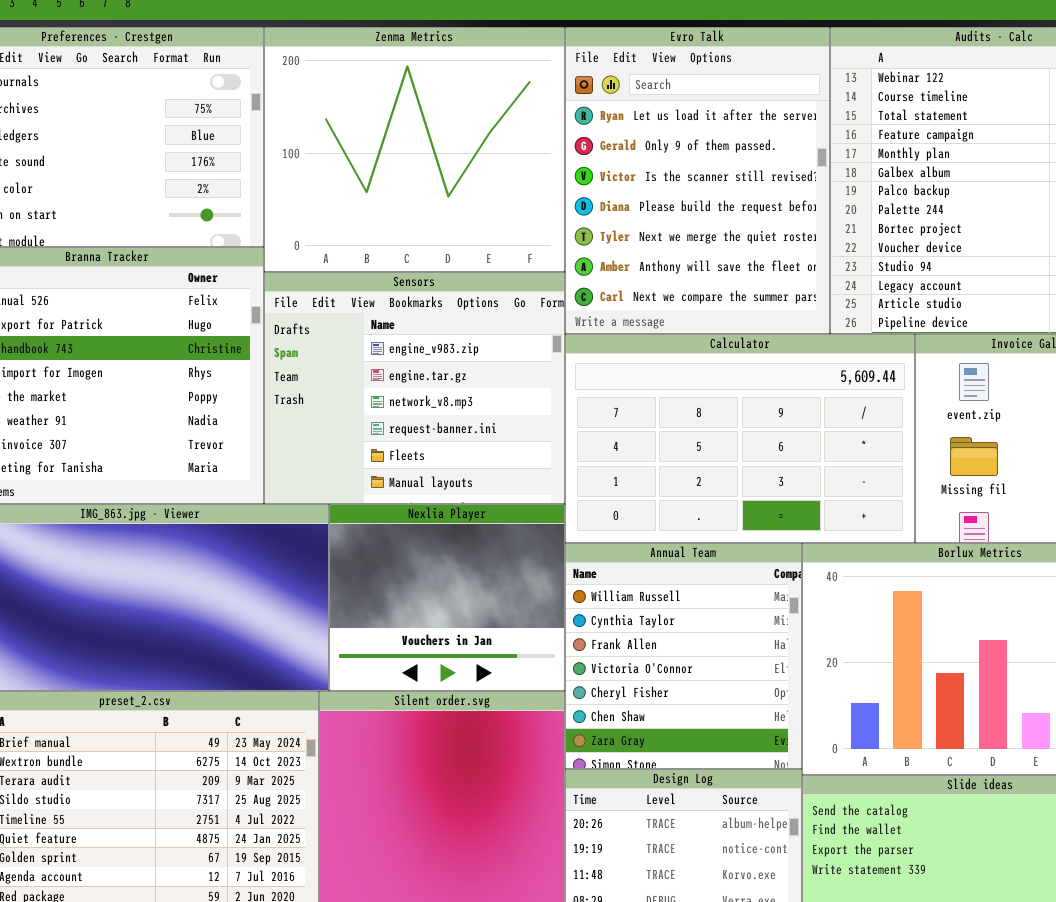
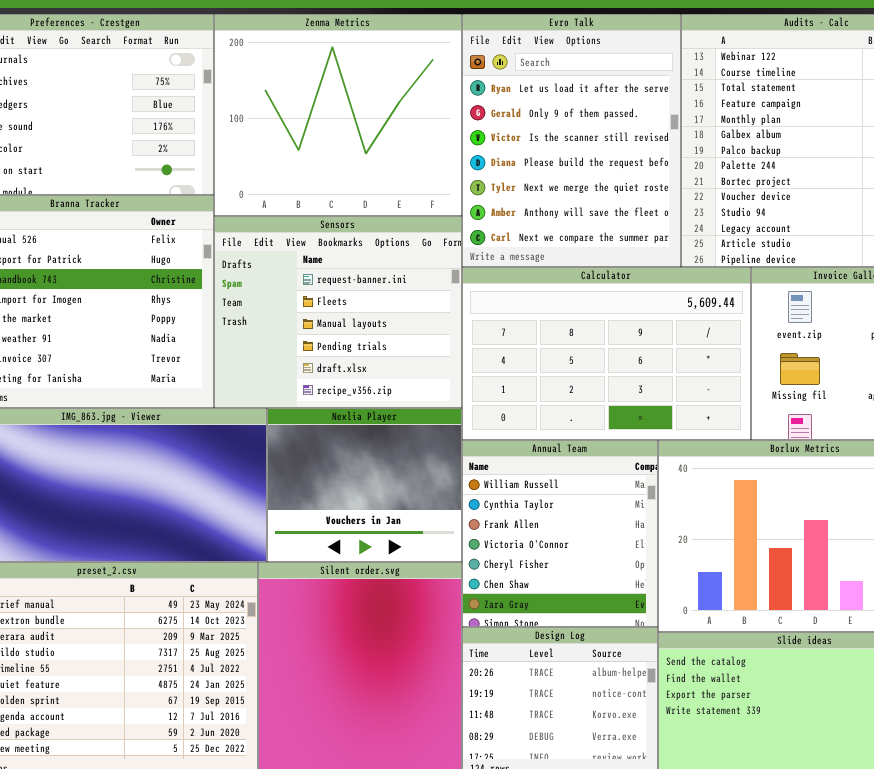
Sensors: [264,272,565,504] -> [214,216,462,408], scrolled down 3 rows

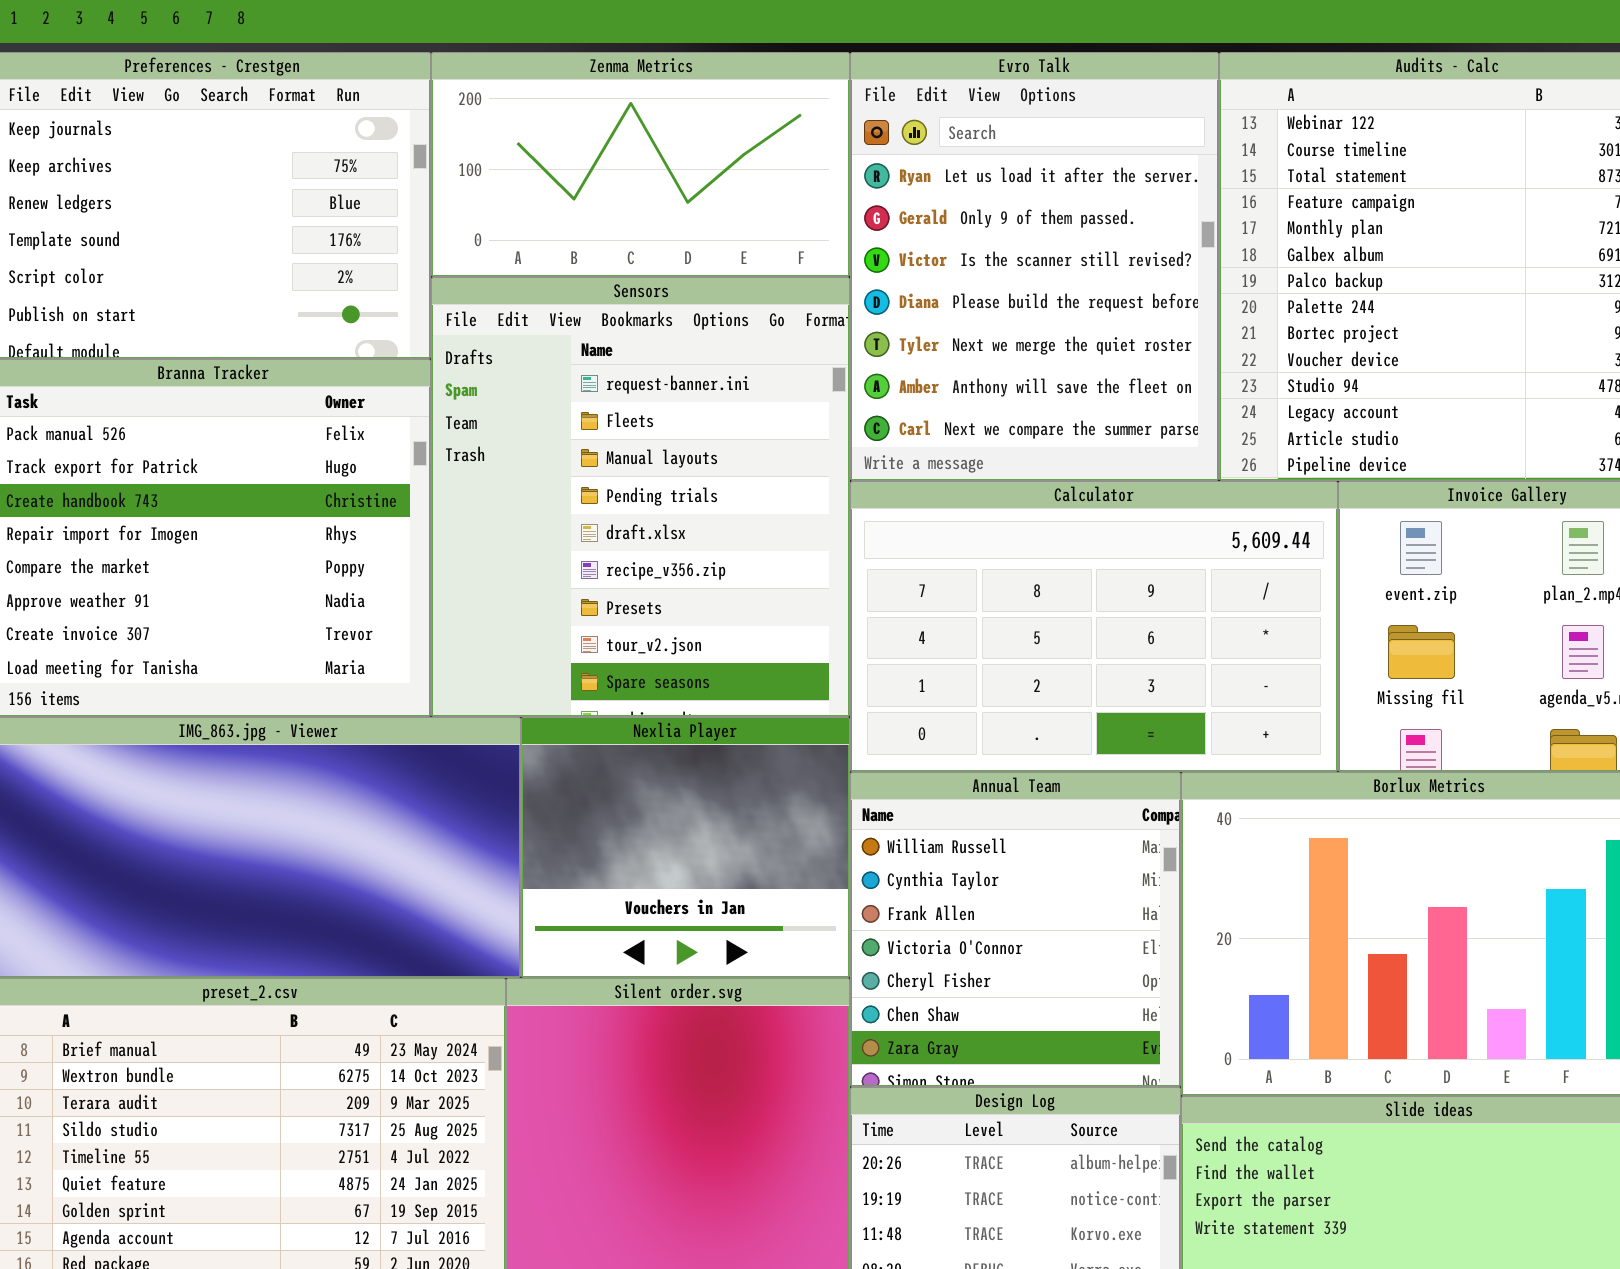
Zenma Metrics: [214,14,462,216] -> [431,52,850,277], resized
Sensors: [214,216,462,408] -> [431,277,850,717], resized

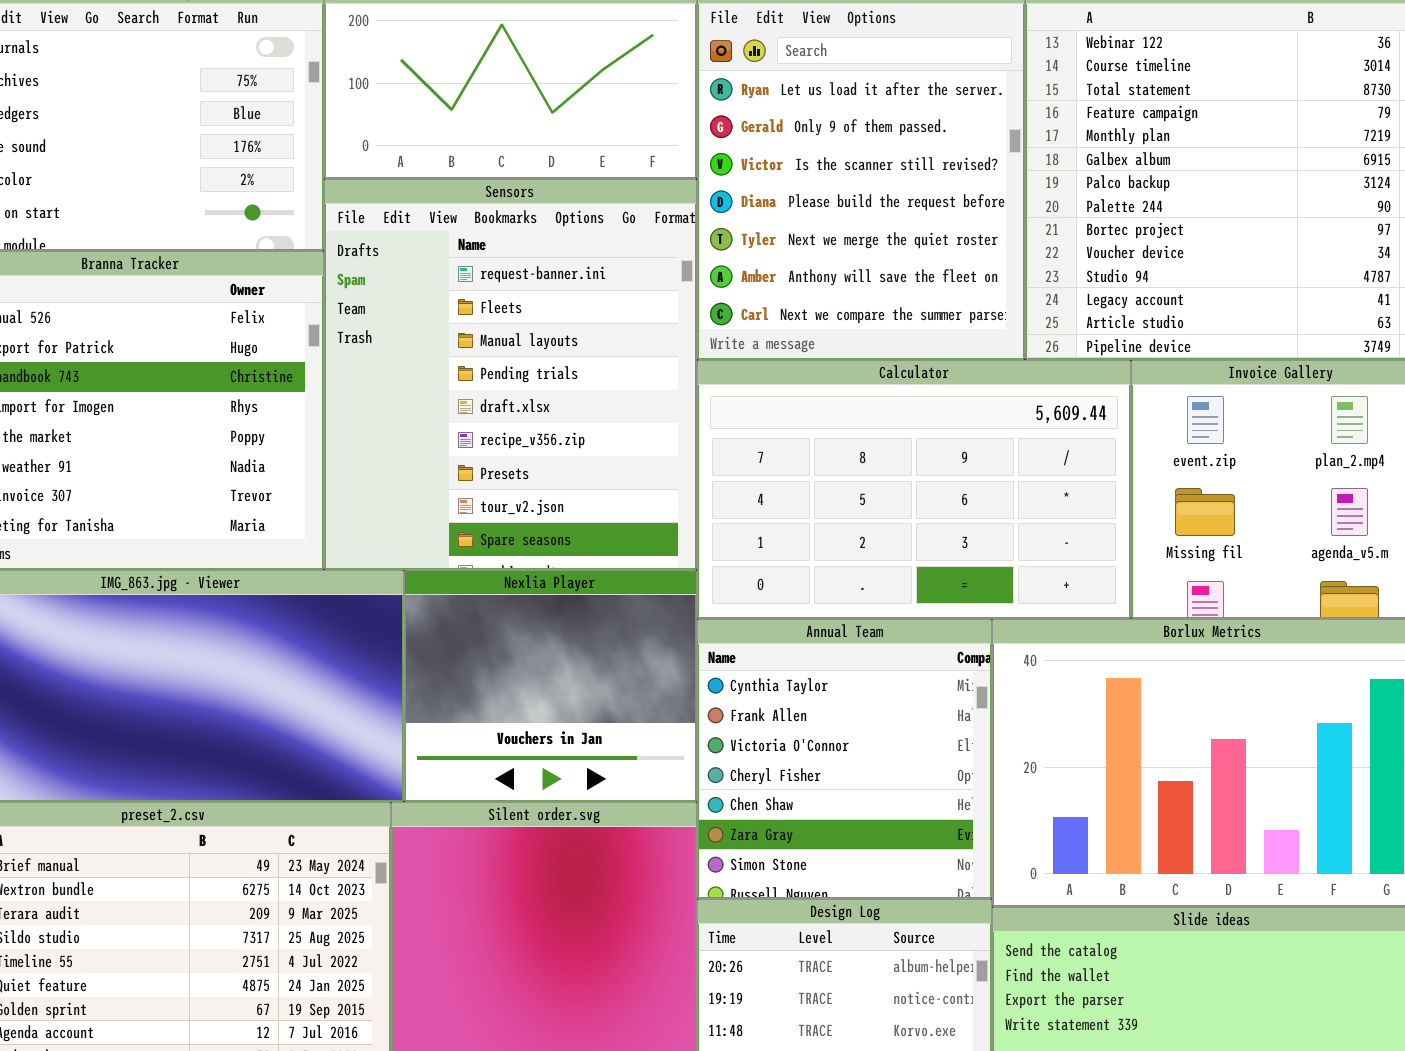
Annual Team: [850,772,1181,1087] -> [697,619,992,899], scrolled down 1 row

